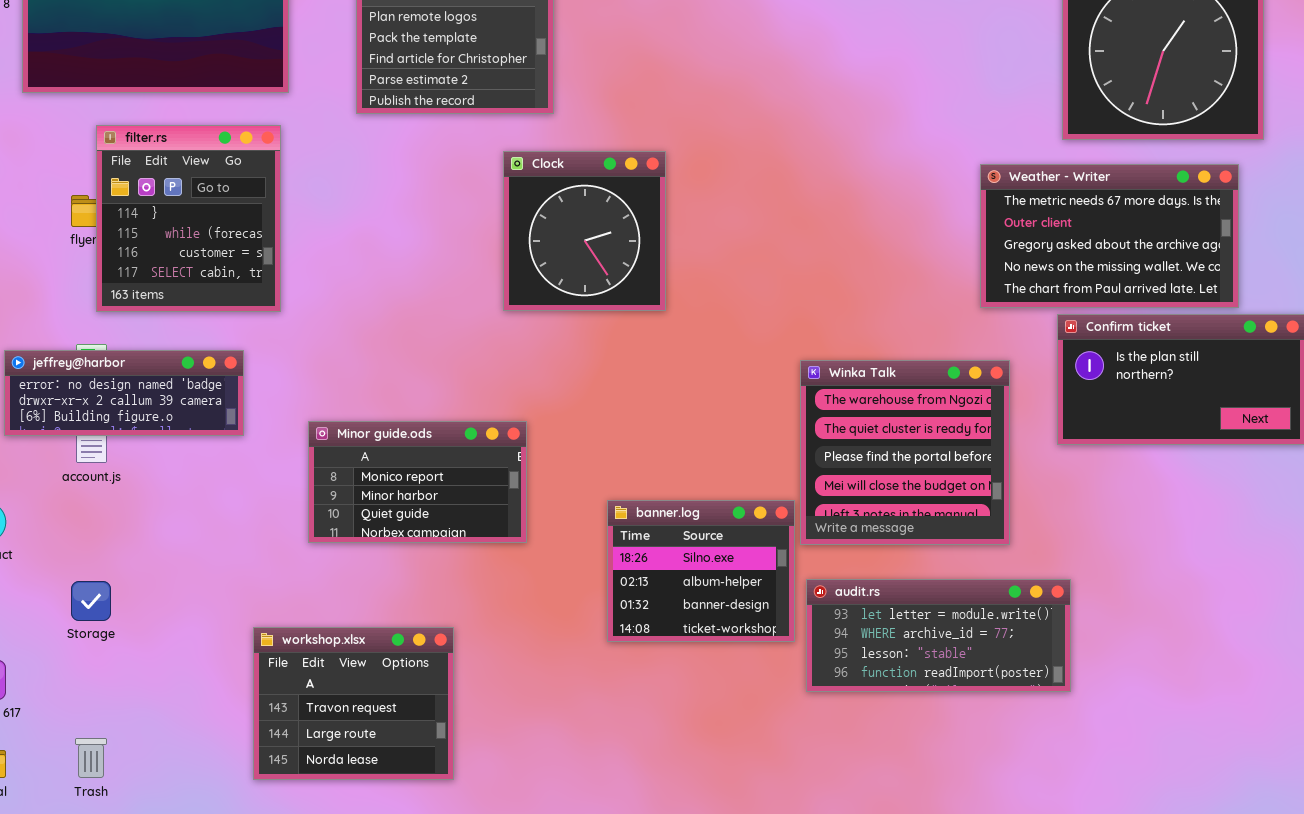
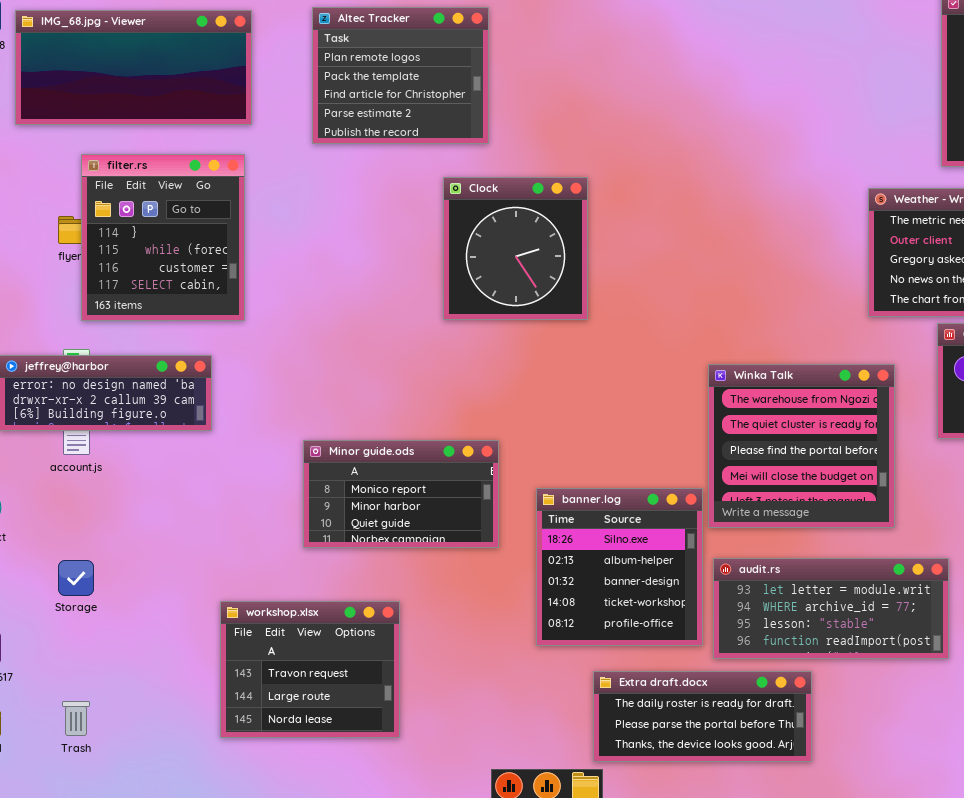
Minor guide.ods: [308,421,527,543] -> [303,440,499,548], moved
banner.log: [607,500,795,642] -> [536,488,703,646], resized
Extra draft.docx: none -> [593,671,812,762], opened

